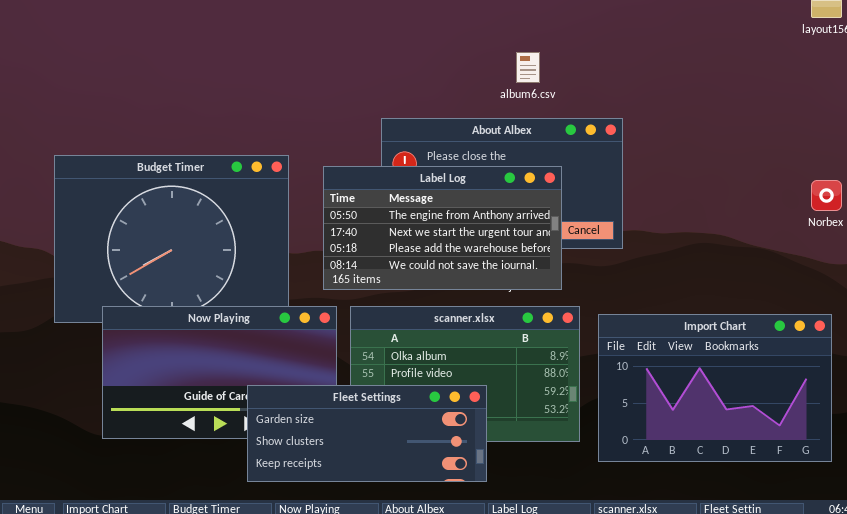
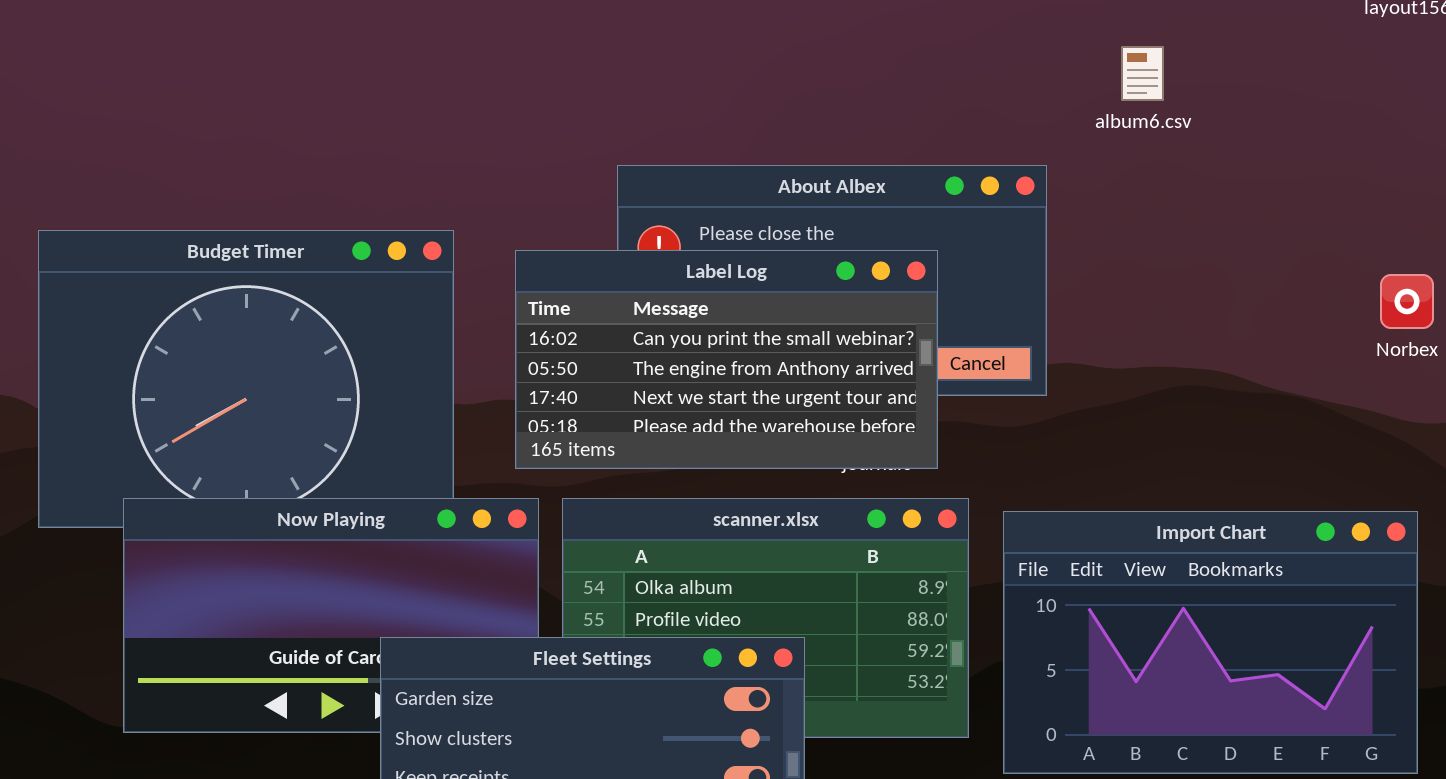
album6.csv: [516,52,540,83] -> [1121,46,1164,101], moved
Label Log: [323,166,562,290] -> [515,250,938,469], scrolled up 1 row

